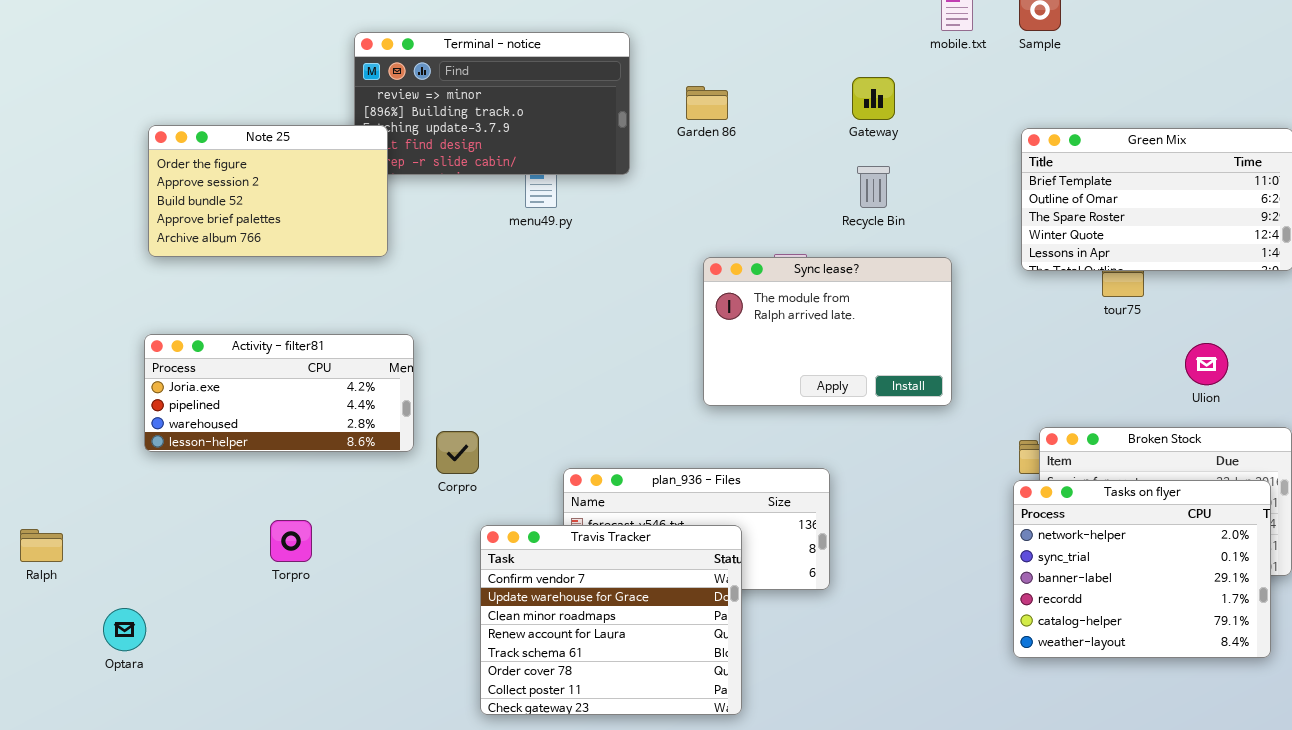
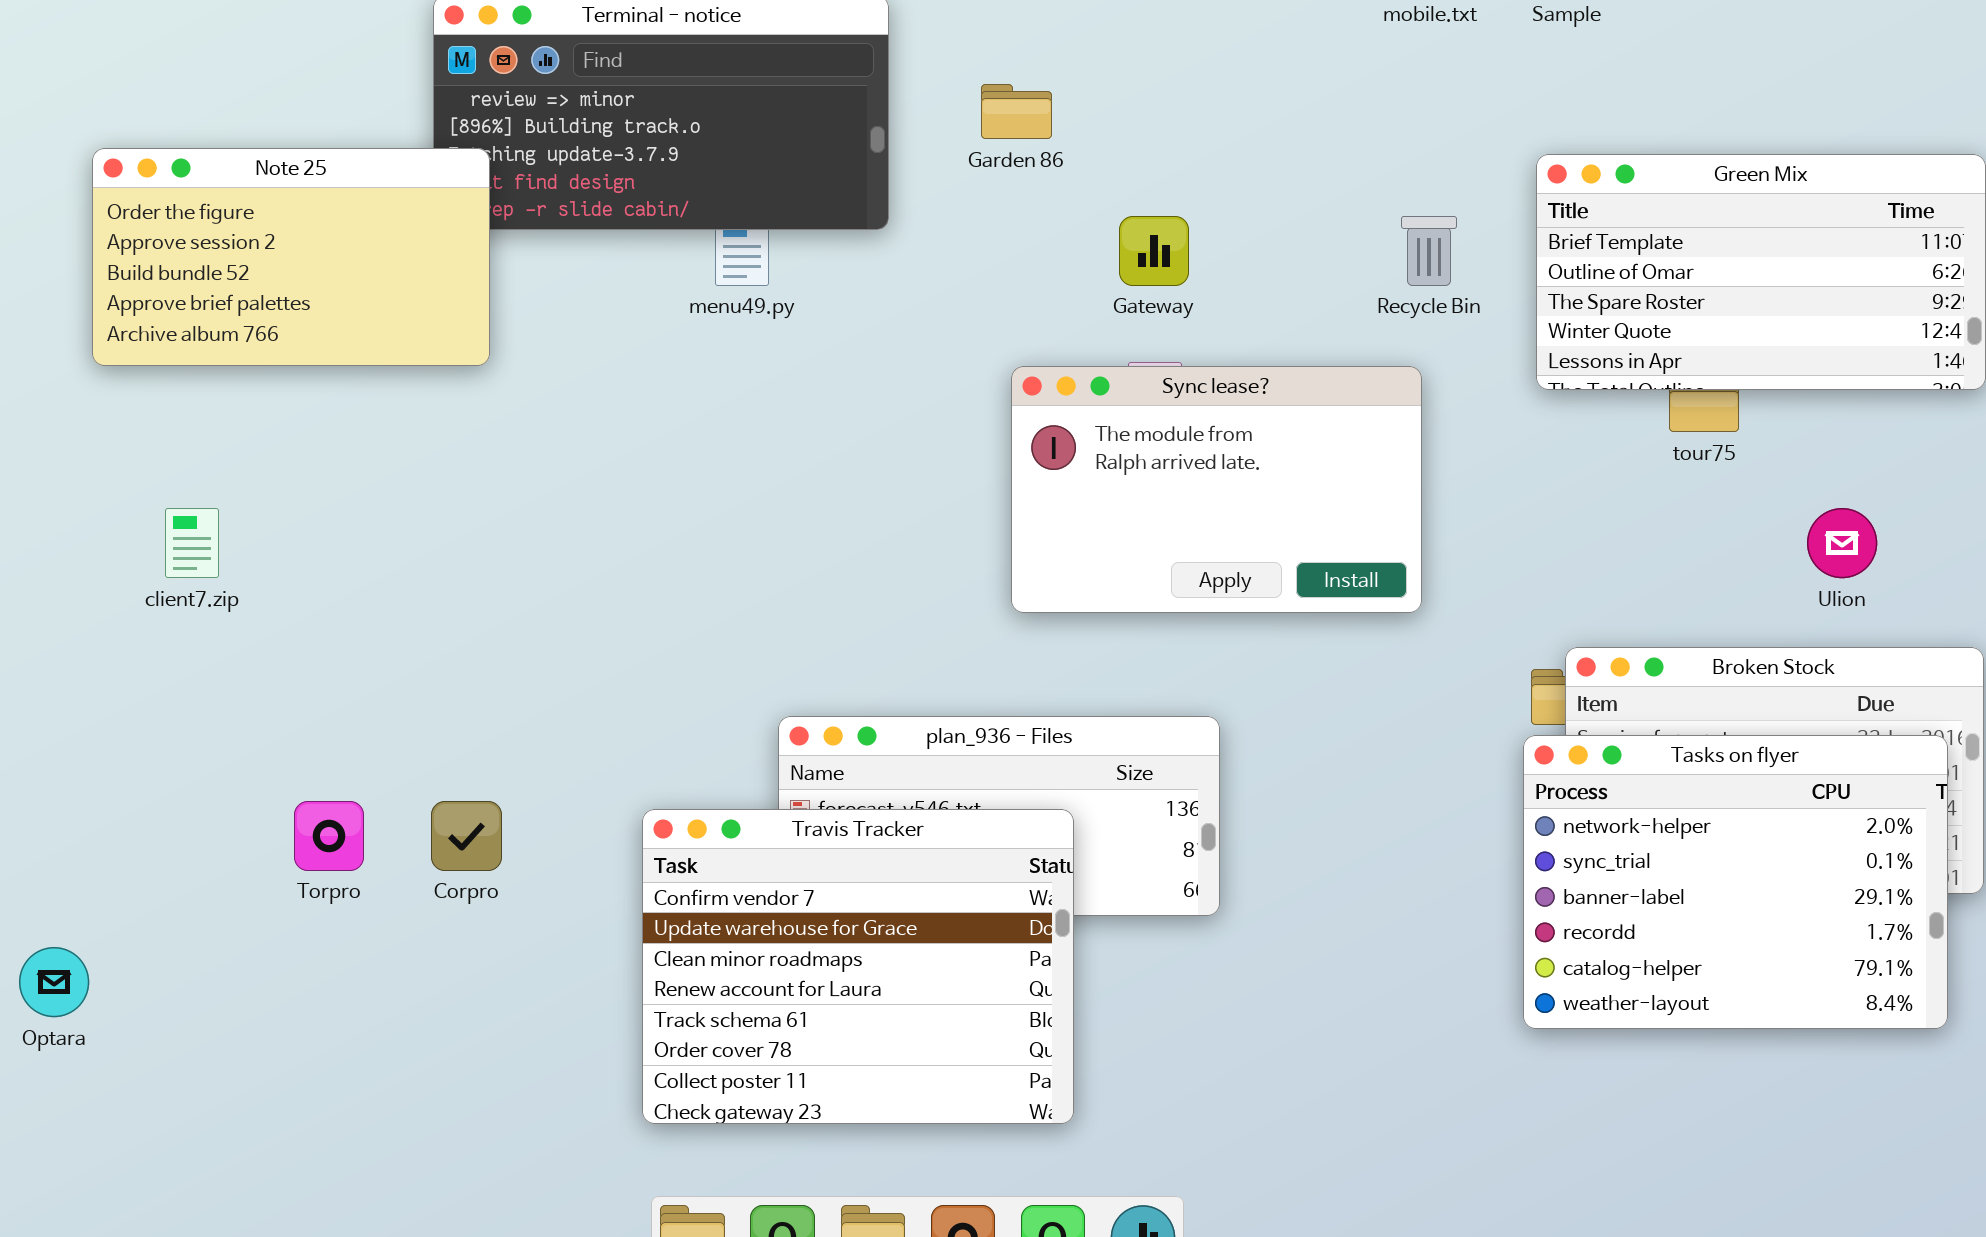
Gateway: [852,77,895,120] -> [1119,216,1189,286], moved
Recycle Bin: [857,166,890,208] -> [1401,216,1457,286], moved
Activity - filter81: [144,334,414,452] -> none, closed
Corpro: [436,431,479,474] -> [431,801,502,871], moved

